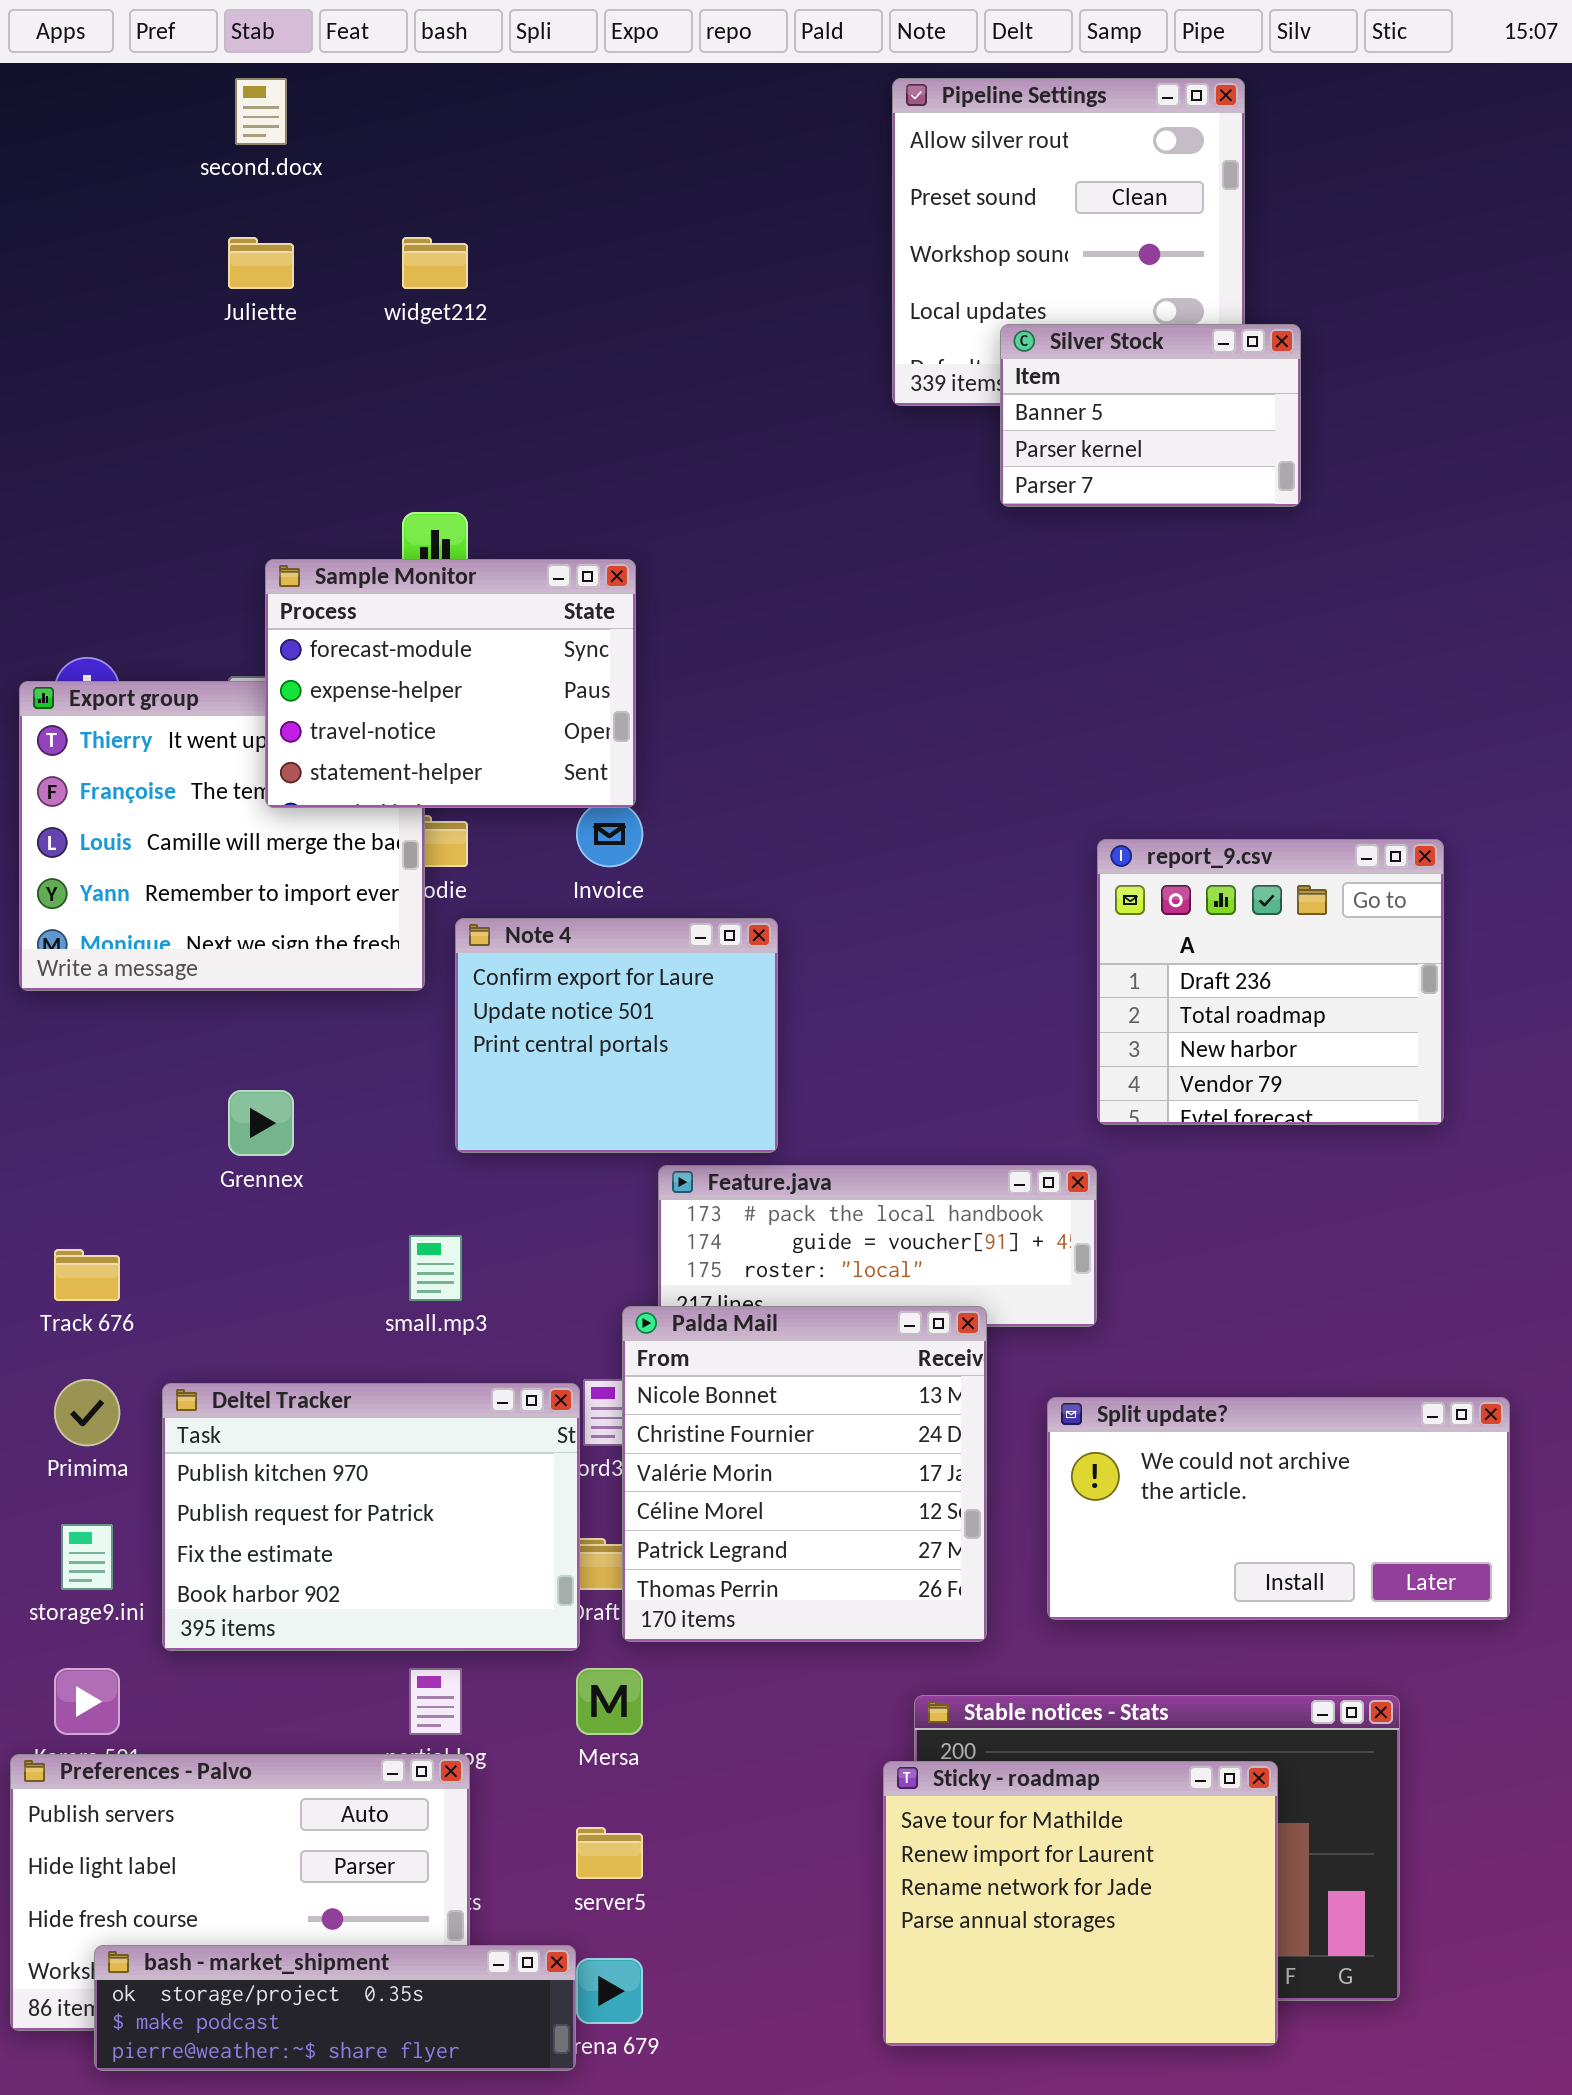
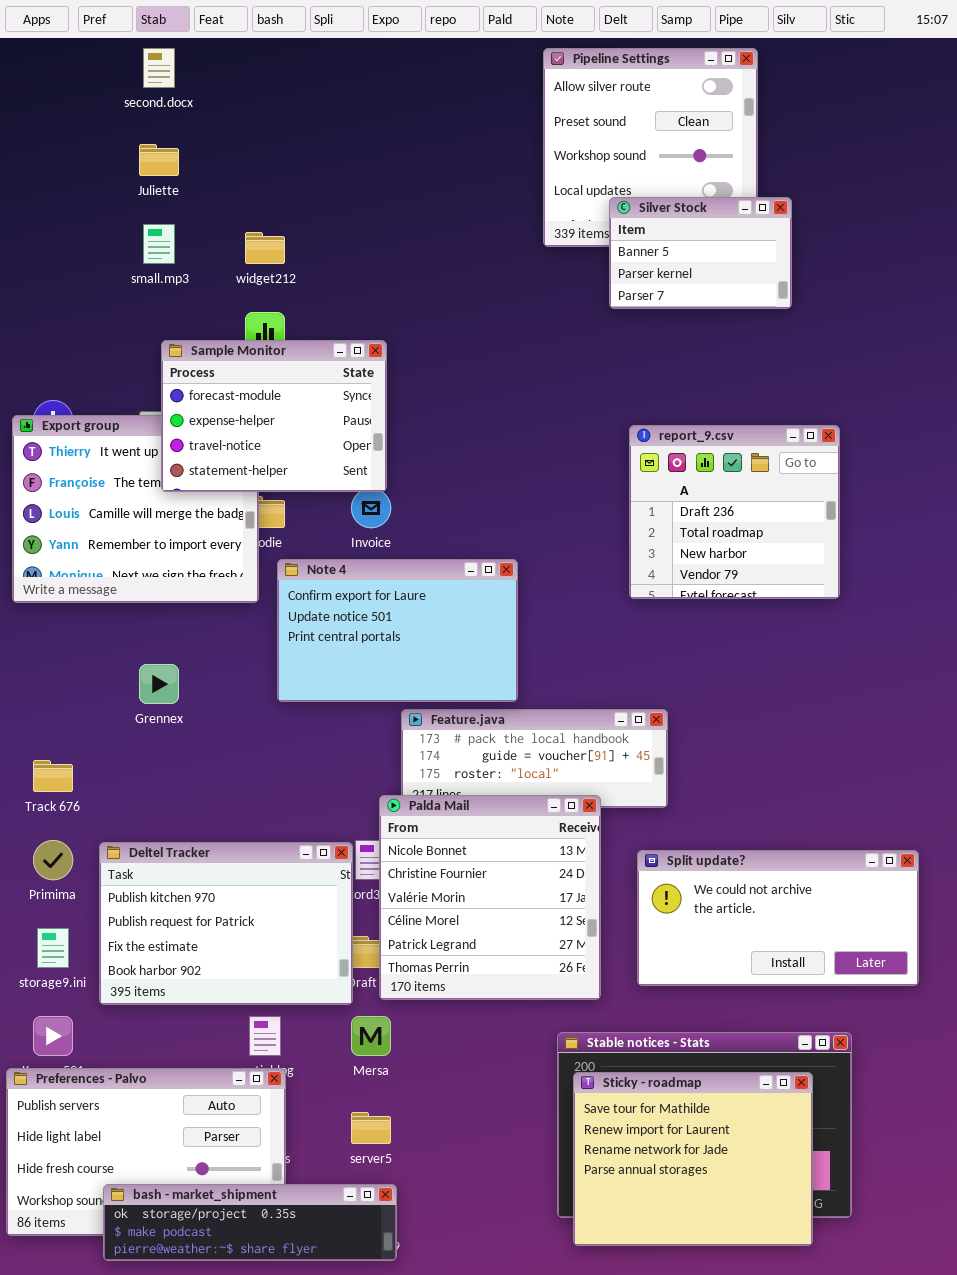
widget212: [402,237,468,289] -> [245,232,285,264], moved
report_9.csv: [1097,839,1444,1125] -> [629,425,840,599], moved
Note 4: [455,918,778,1153] -> [277,559,518,702], resized
small.mp3: [409,1235,462,1301] -> [143,224,175,264], moved
Sticky - roadmap: [883,1761,1278,2046] -> [573,1072,813,1246], moved
bash - market_shipment: [94,1945,576,2071] -> [103,1184,397,1261], moved

